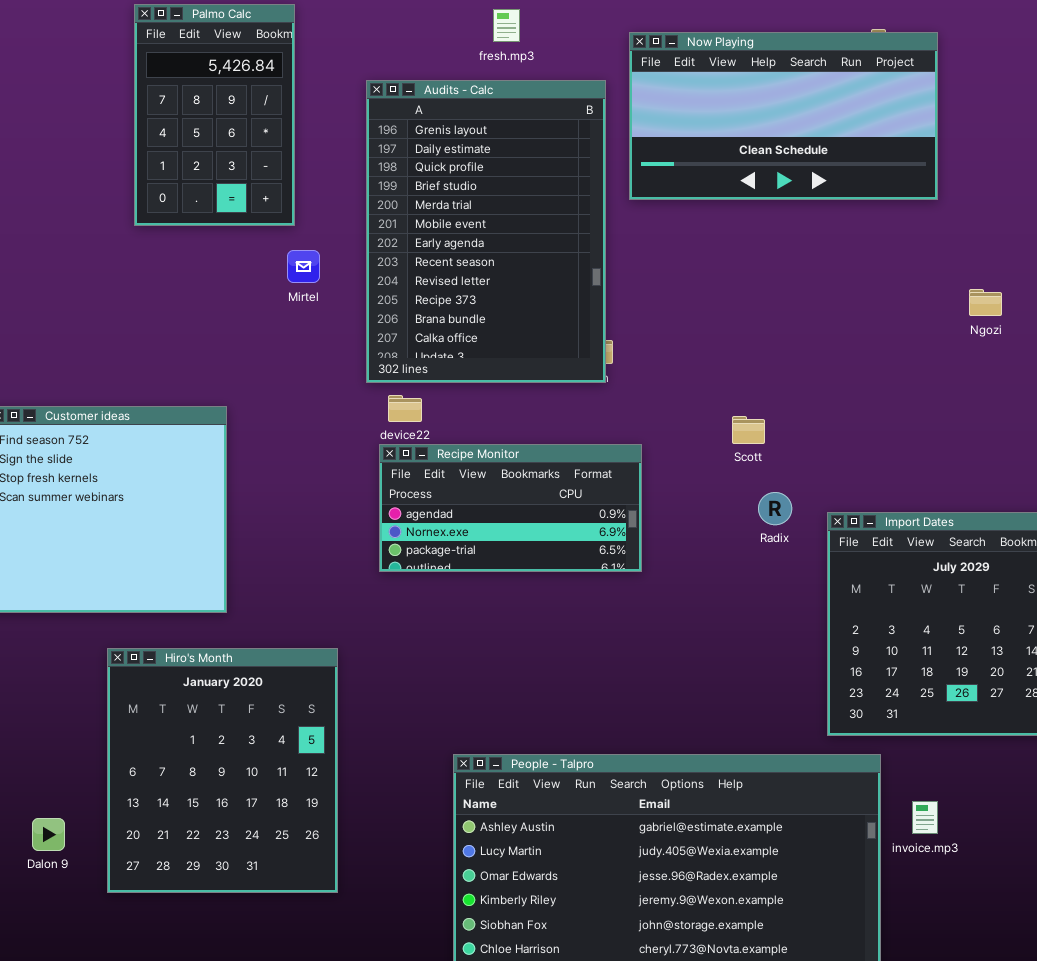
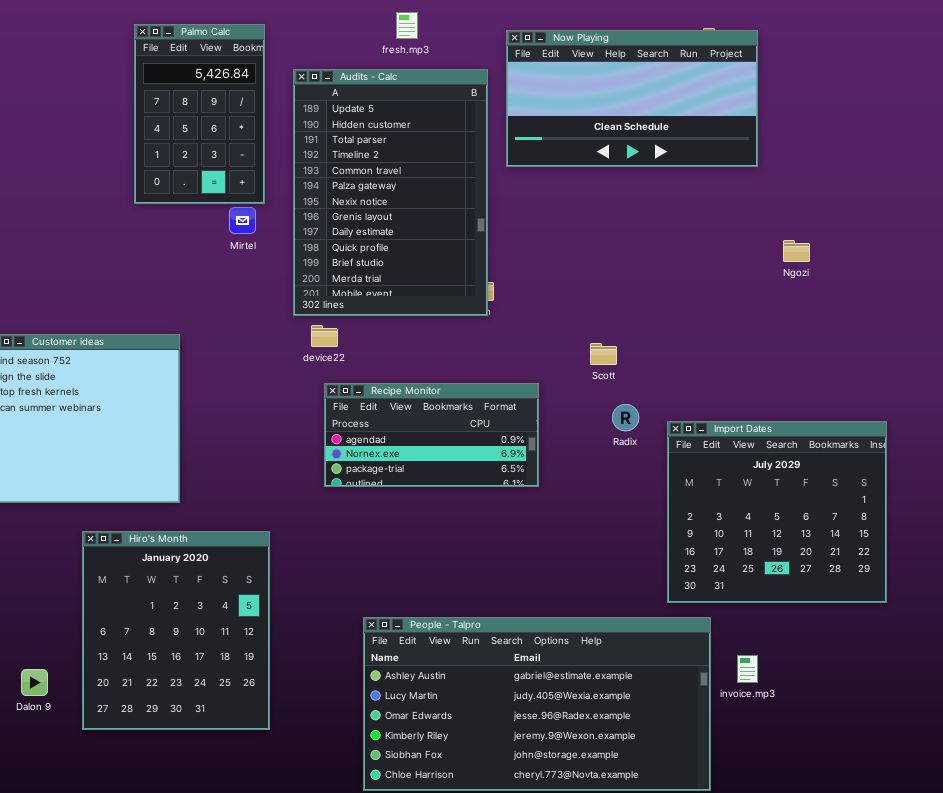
Palmo Calc: [134,4,295,226] -> [134,24,265,204], moved
Audits - Calc: [366,80,606,383] -> [293,69,488,316], scrolled up 7 rows
Recipe Monitor: [379,444,642,572] -> [324,383,539,487], moved

